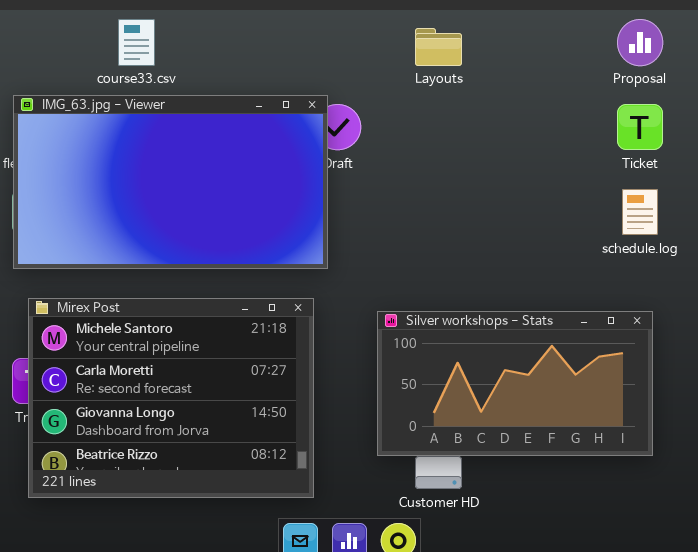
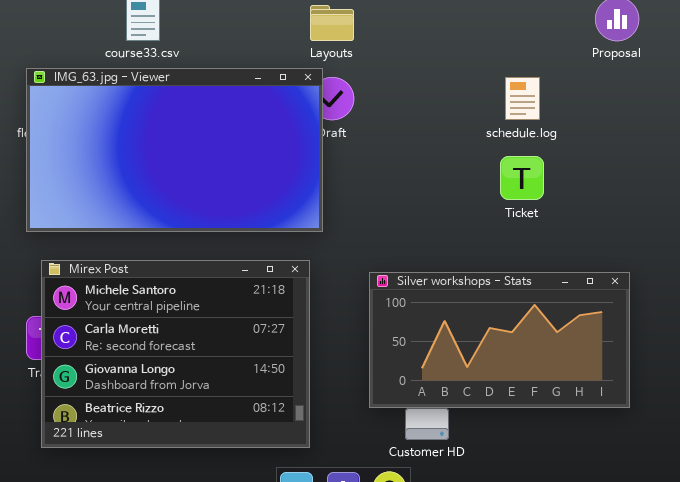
Layouts: [415,28,462,66] -> [310,5,354,41], moved
Ticket: [617,104,663,150] -> [500,156,544,200], moved
schedule.log: [622,189,658,235] -> [505,77,540,120], moved

